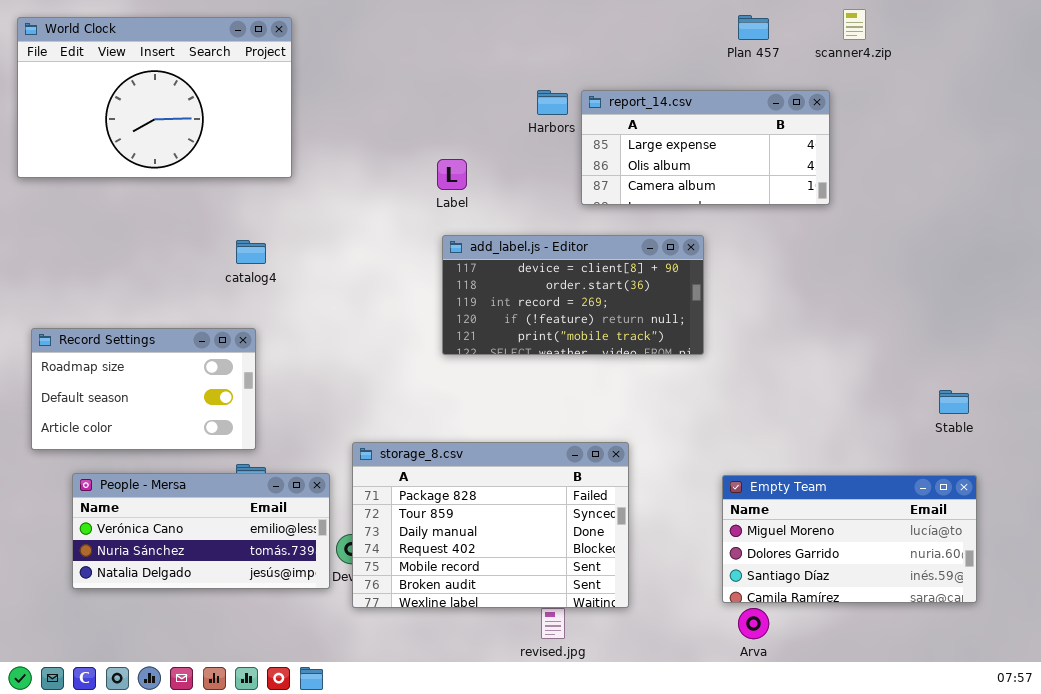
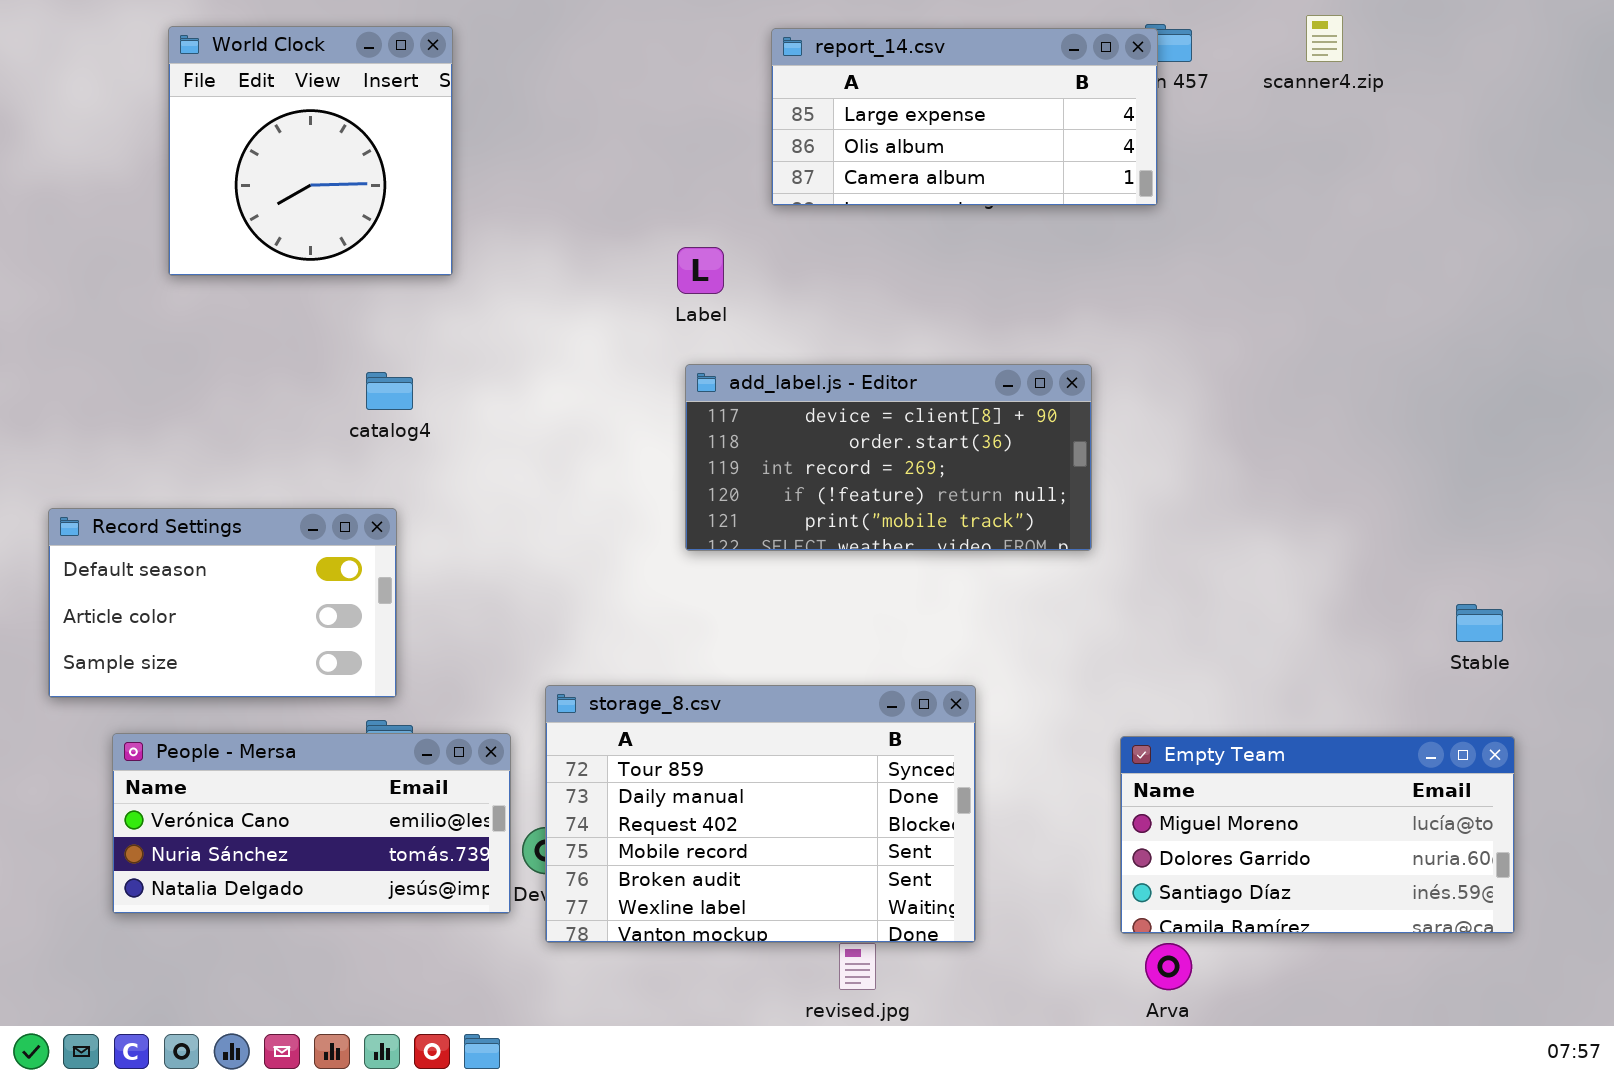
World Clock: [17,17,292,178] -> [168,26,453,276], resized
report_14.csv: [581,90,830,205] -> [771,28,1158,206], moved
Record Settings: [31,328,256,450] -> [48,508,397,698], scrolled down 1 row
storage_8.csv: [352,442,629,608] -> [545,685,976,943], scrolled down 1 row

